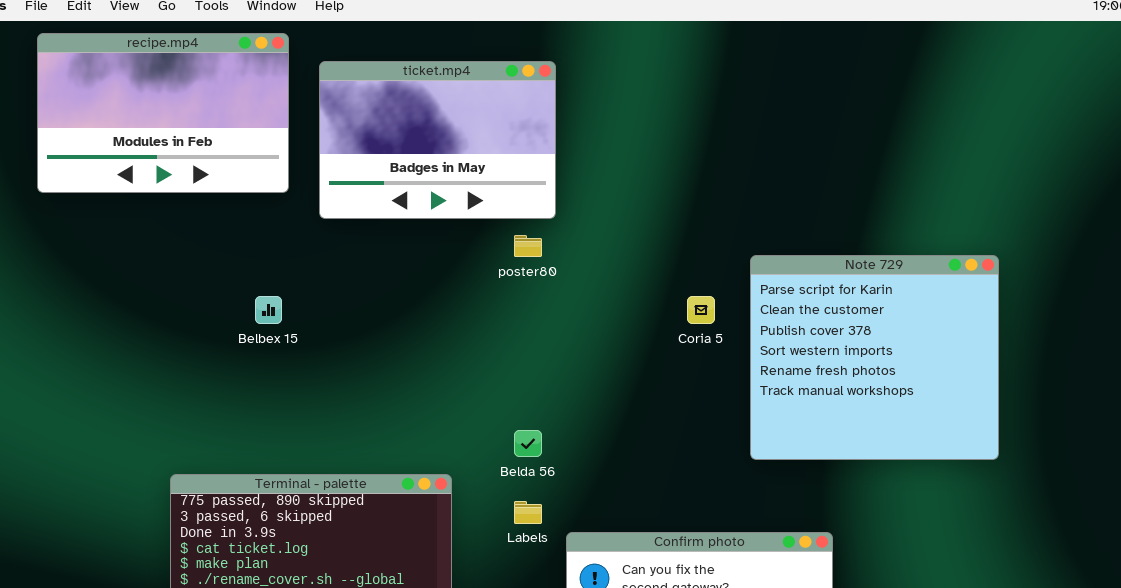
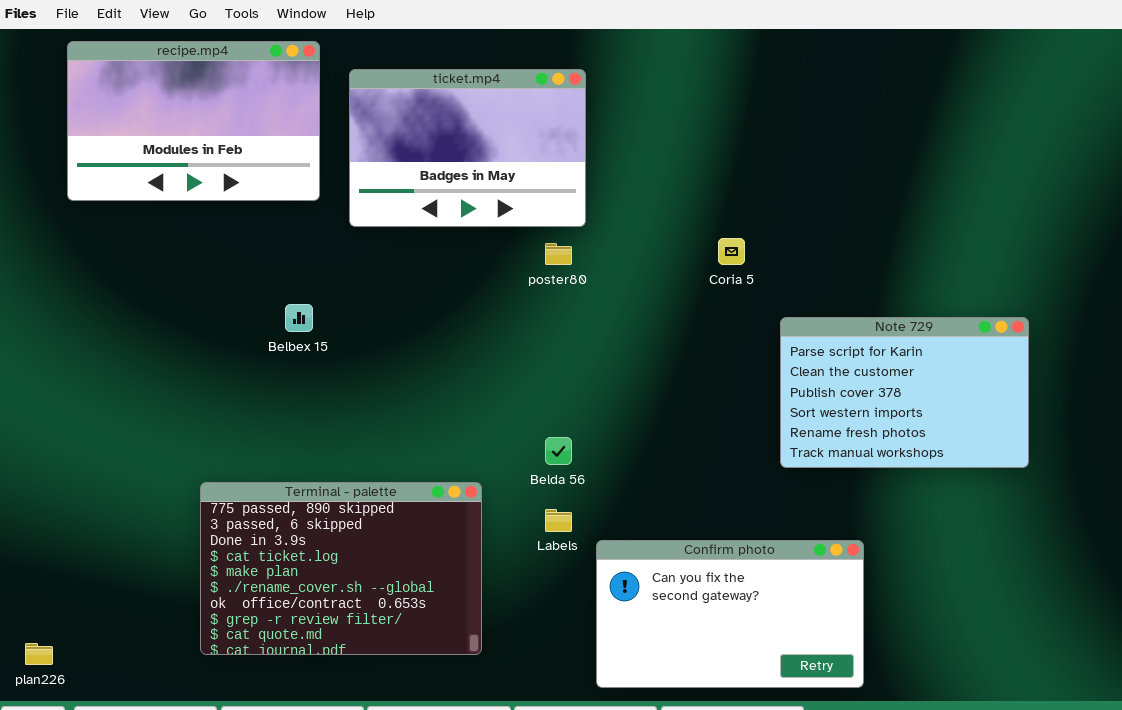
Note 729: [750,255,999,460] -> [780,317,1029,468], resized
Coria 5: [687,296,715,324] -> [718,238,745,265], moved

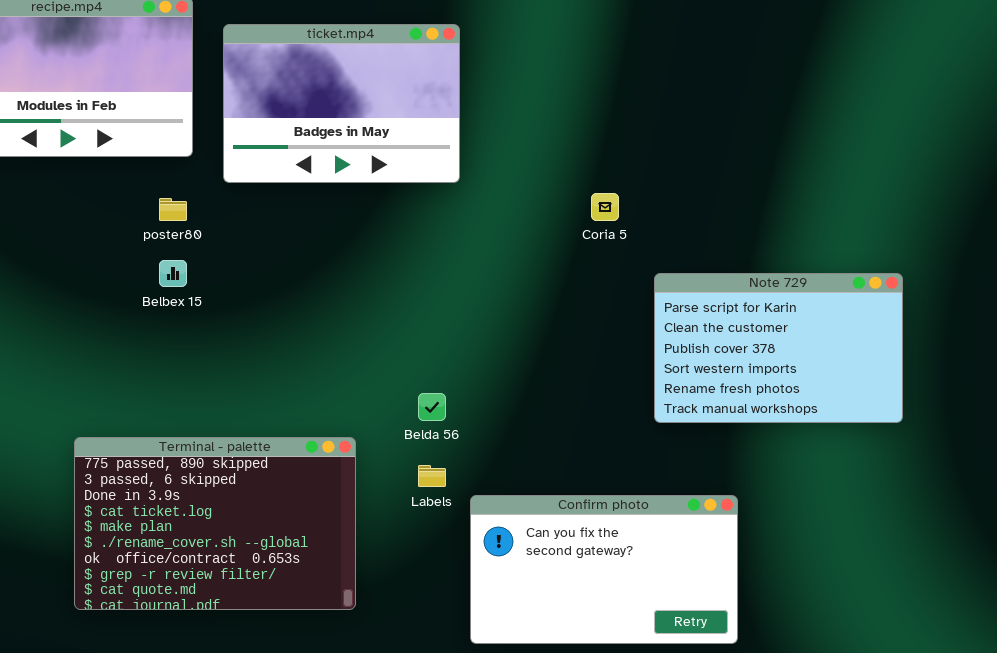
poster80: [545,243,572,265] -> [159,198,187,221], moved

